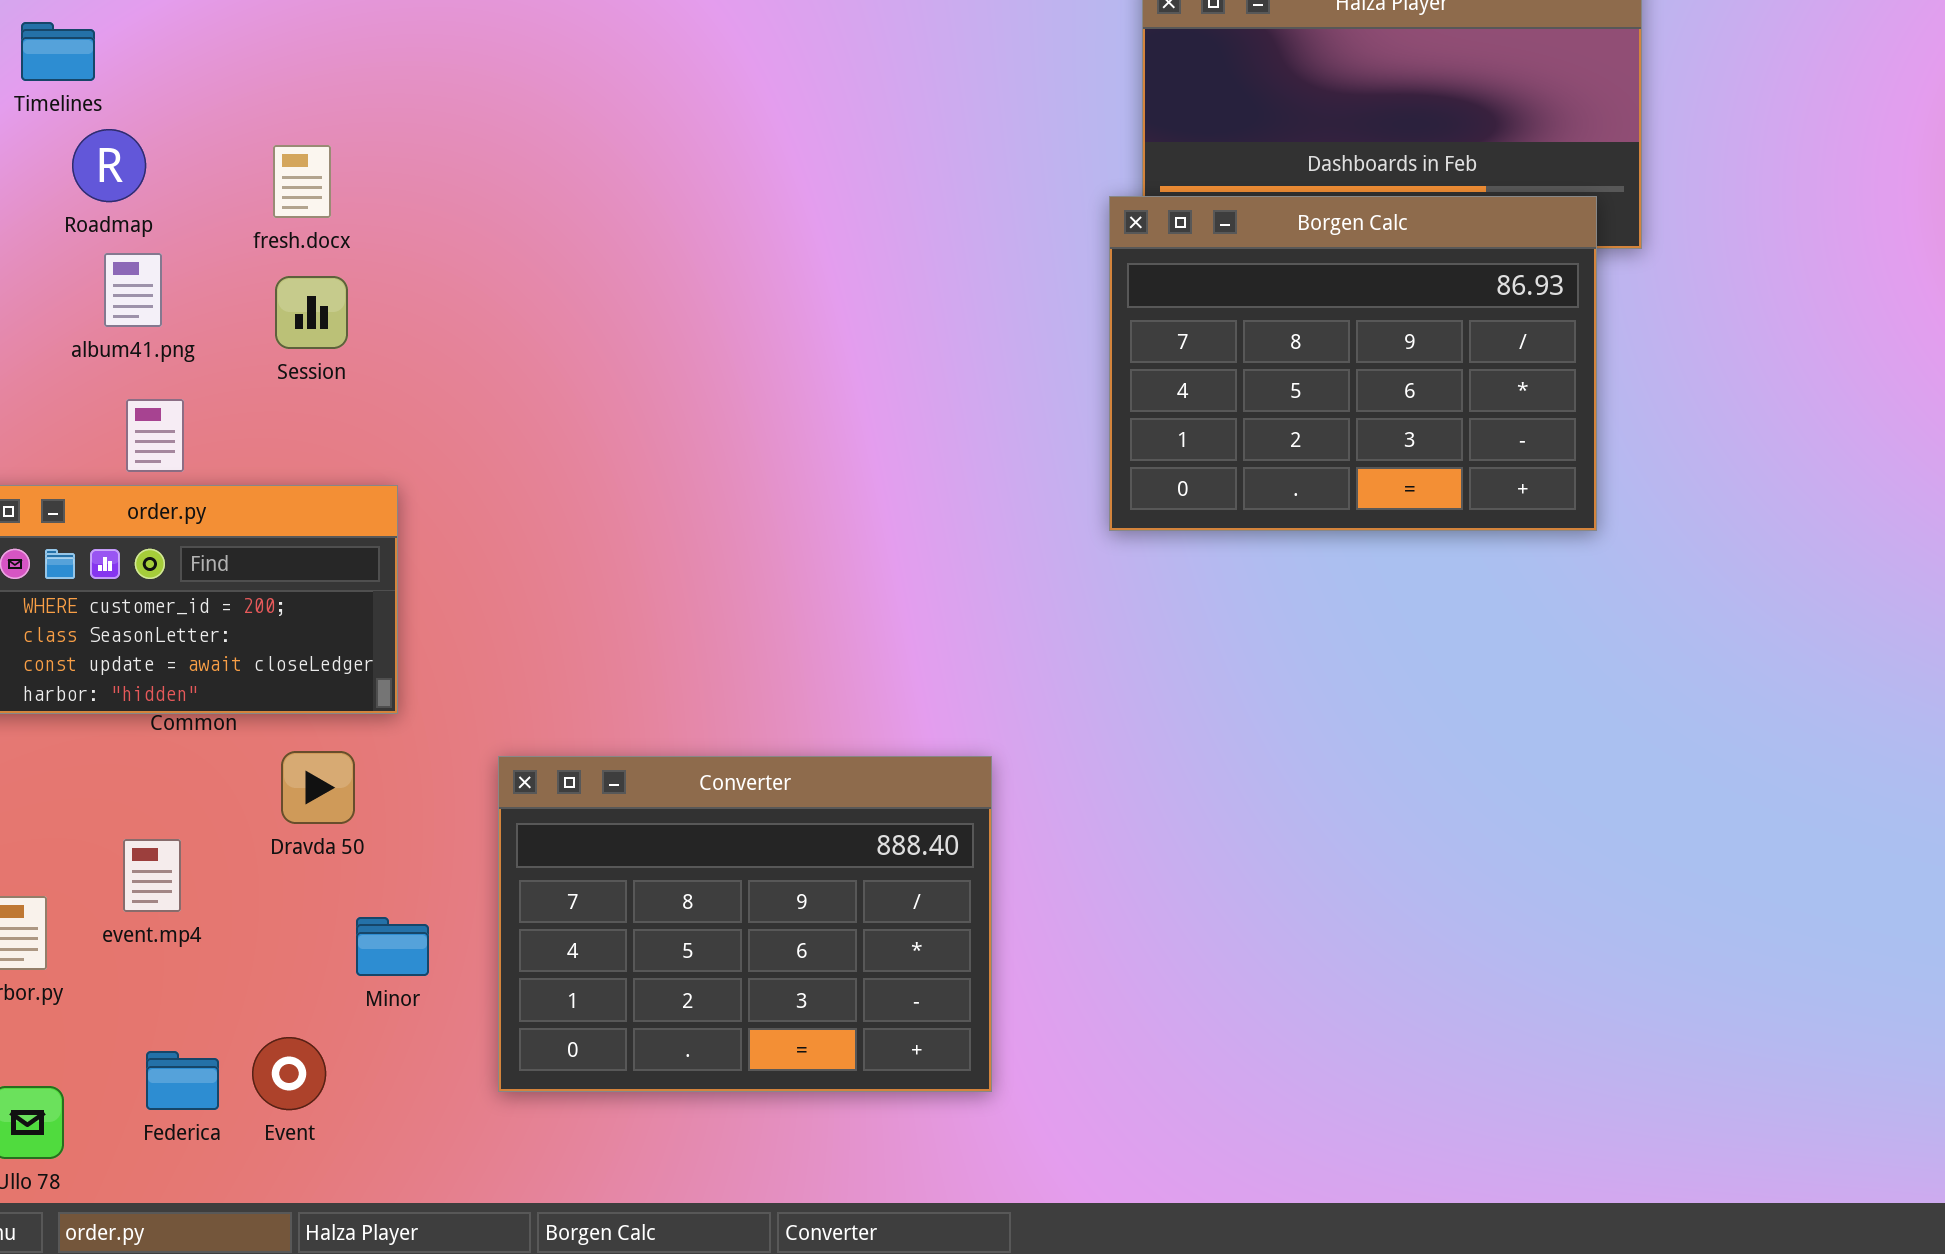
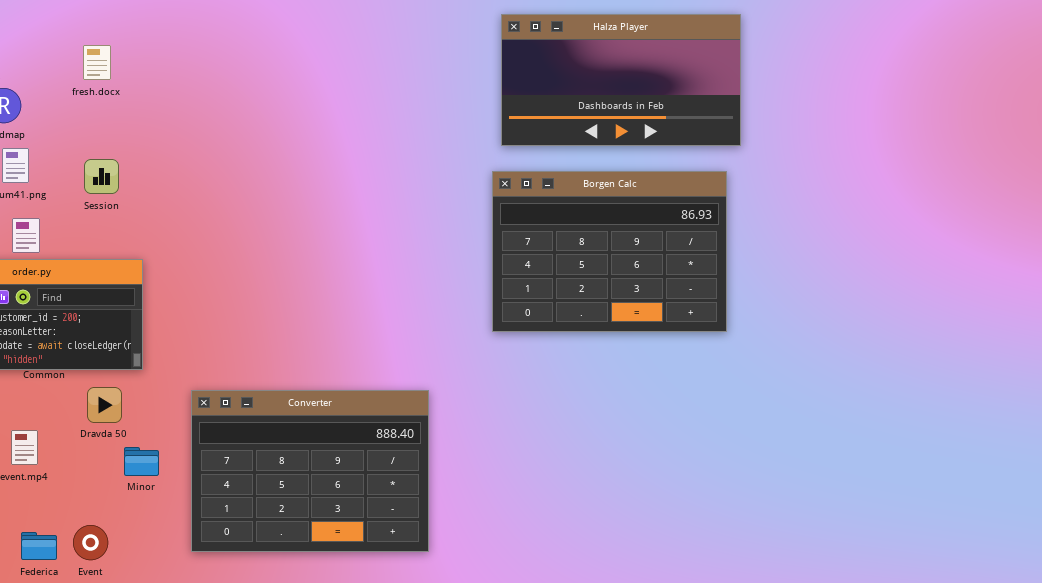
fresh.docx: [273,145,331,218] -> [83,45,111,80], moved
Borgen Calc: [1109,196,1597,531] -> [492,171,727,332], moved
Minor: [356,917,429,976] -> [124,447,159,476], moved

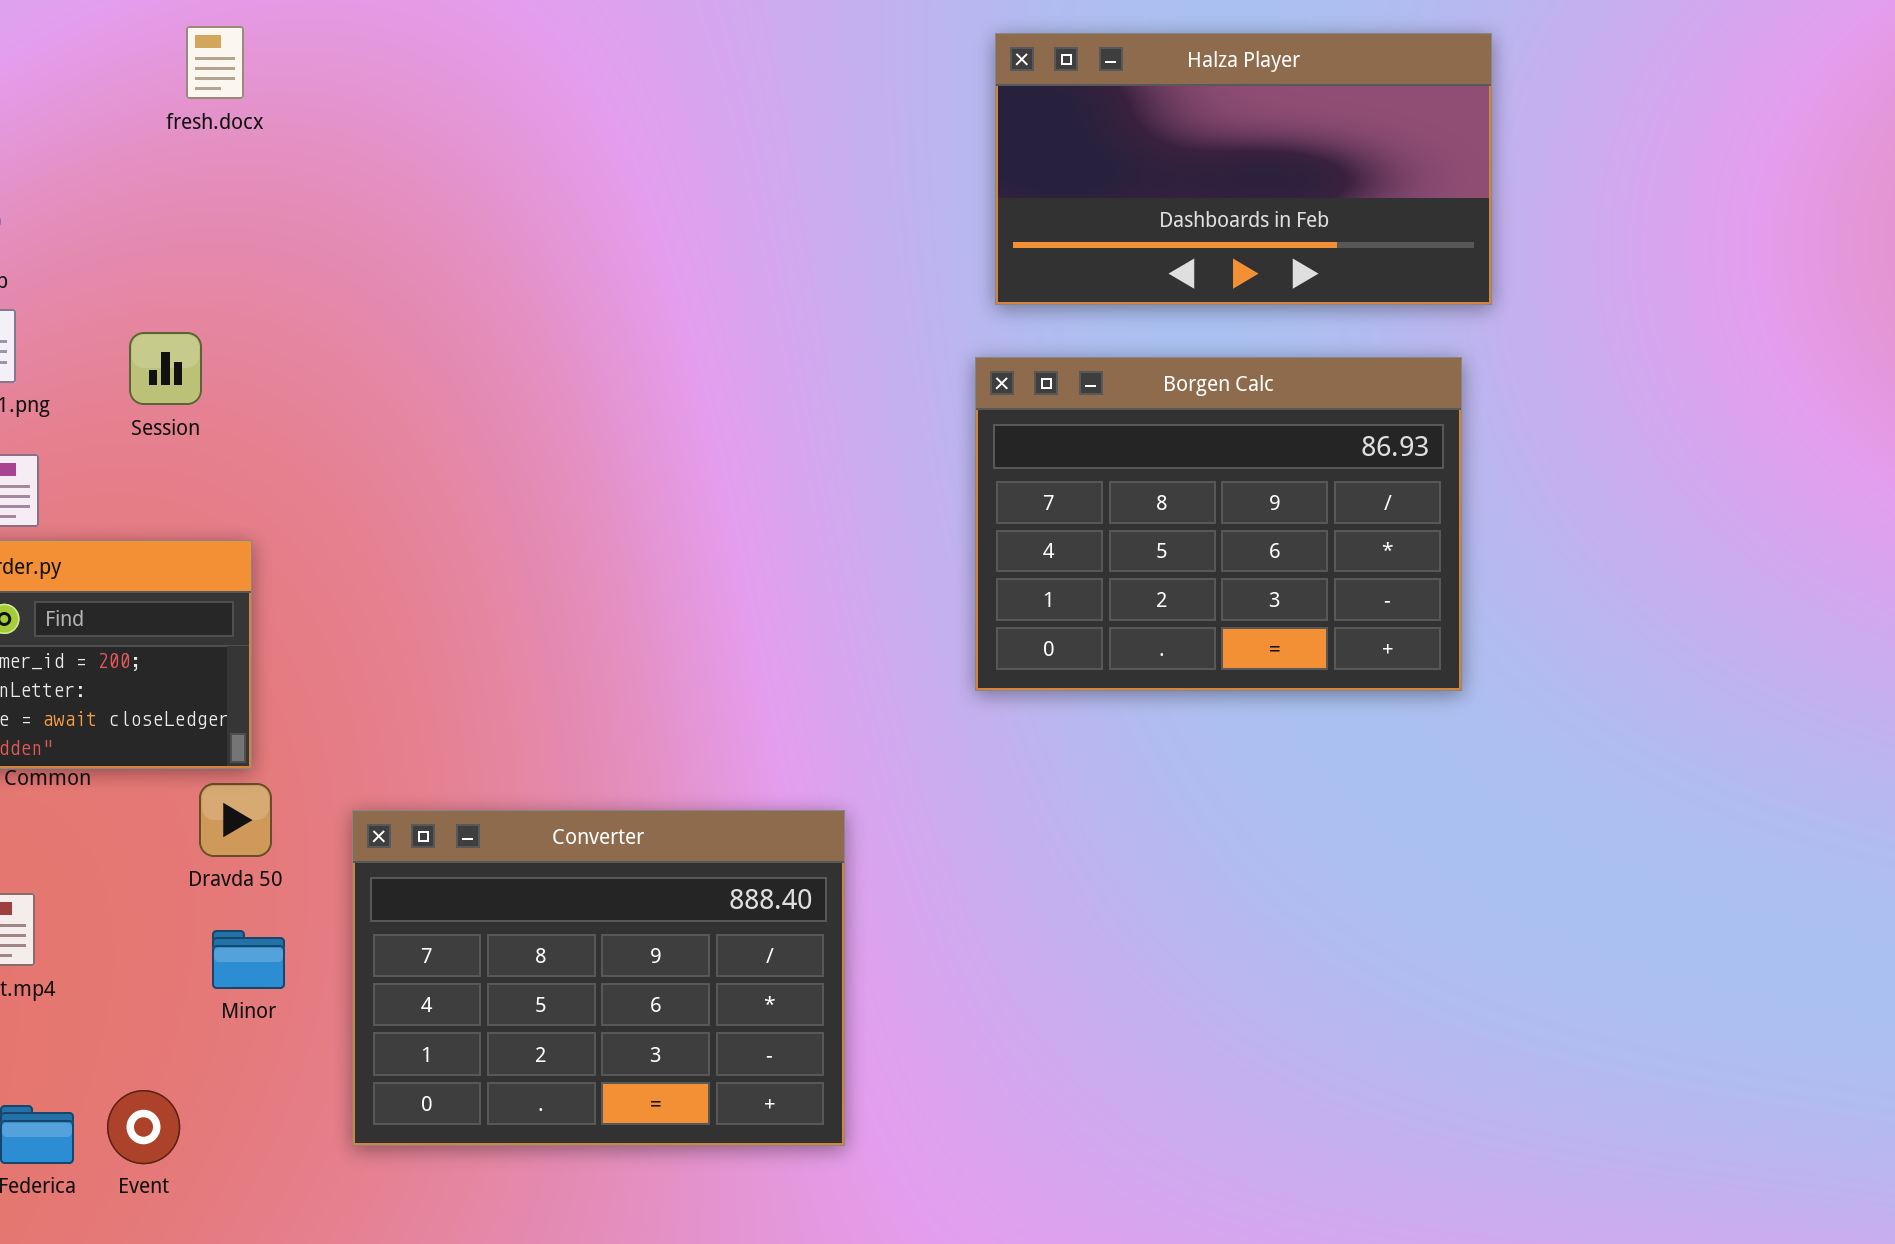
fresh.docx: [83,45,111,80] -> [186,26,244,99], moved
Dravda 50: [87,387,122,423] -> [199,783,272,857], moved

